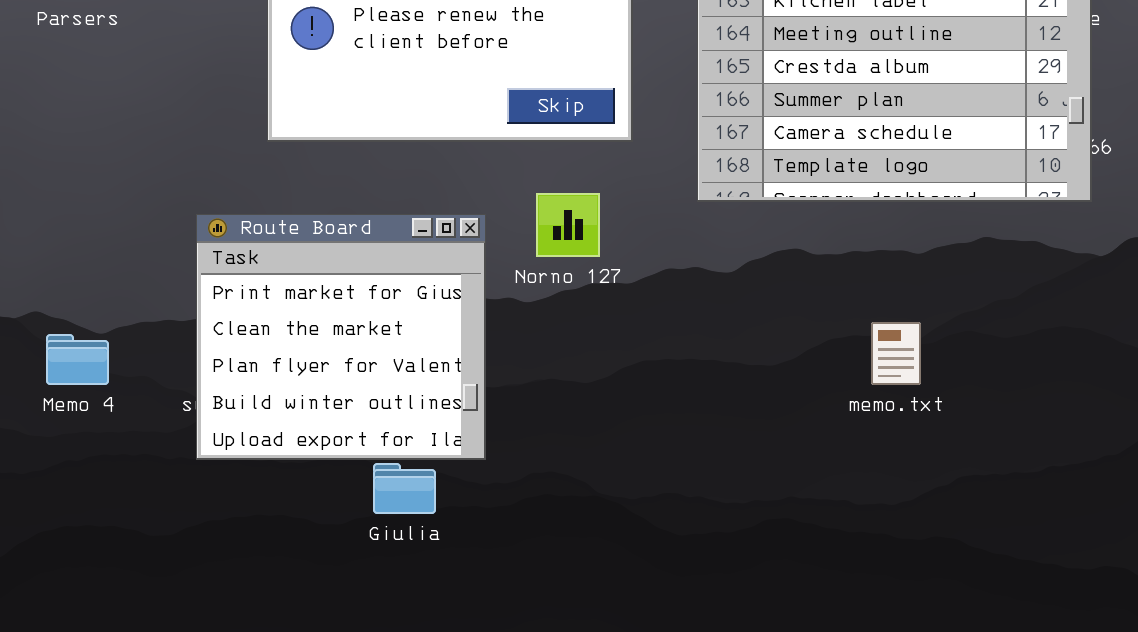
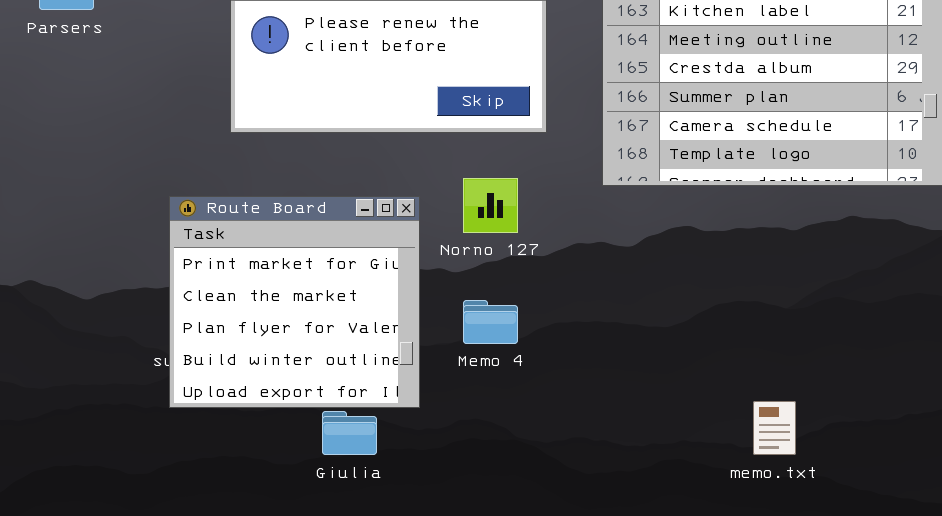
memo.txt: [871,322,921,385] -> [753,401,796,455], moved
Memo 4: [46,334,109,385] -> [463,300,518,344], moved

